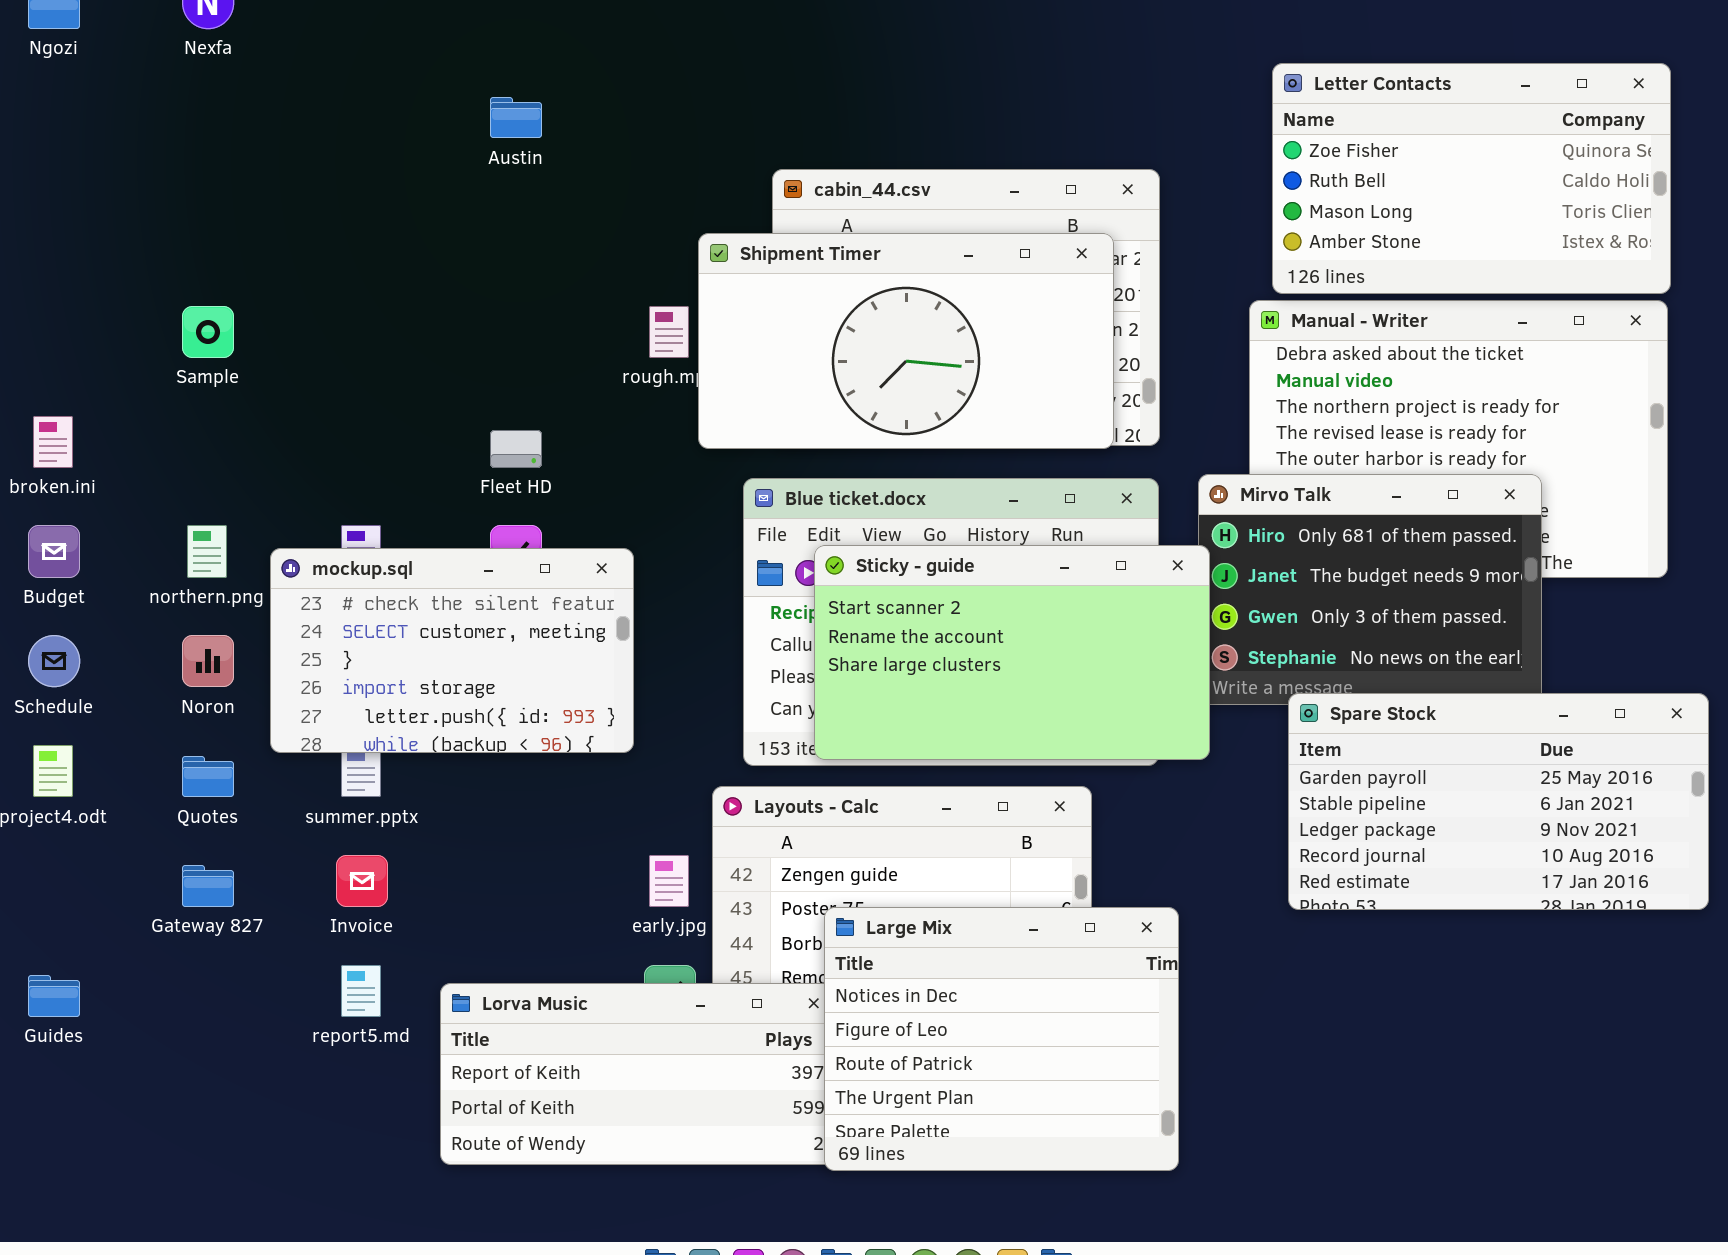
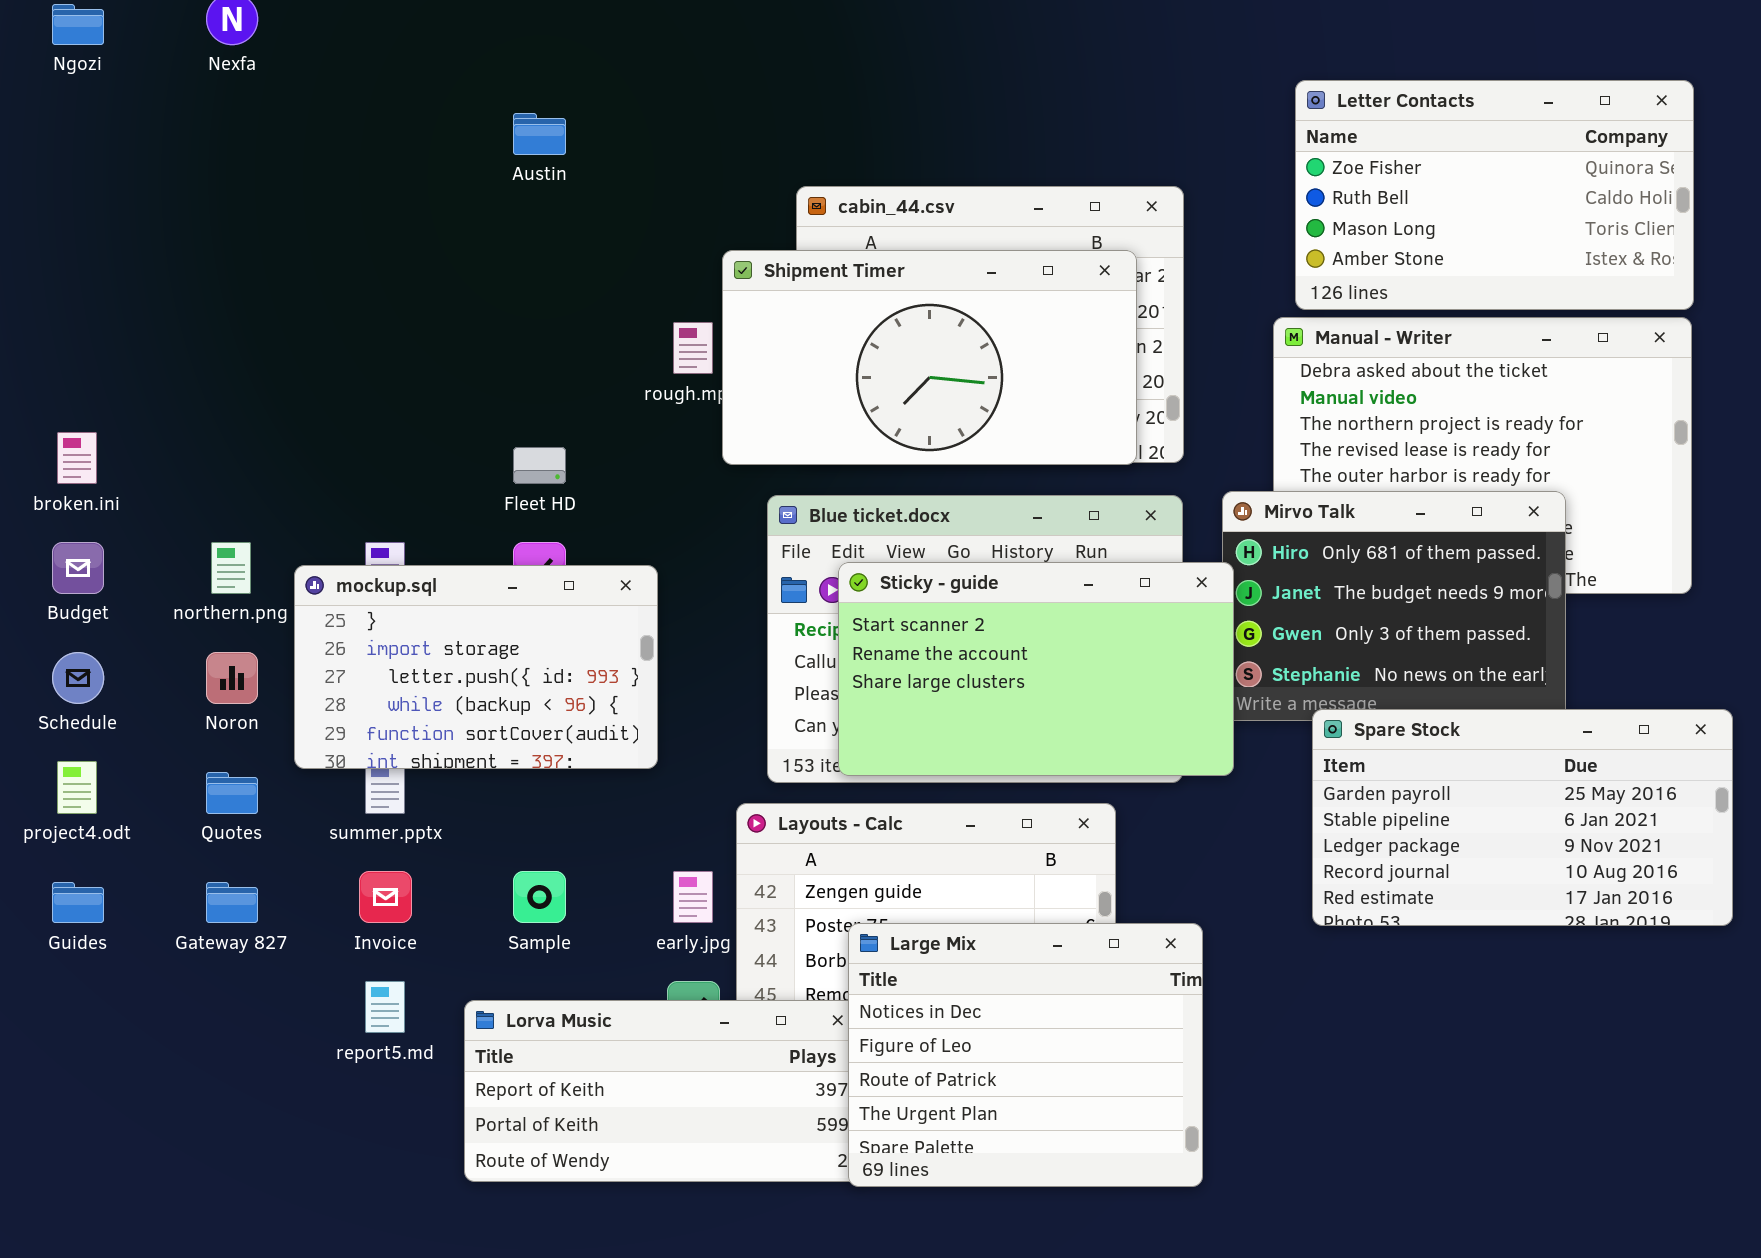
Sample: [182,306,234,358] -> [513,871,566,923], moved
mockup.sql: [270,548,634,753] -> [294,565,658,769], scrolled down 2 rows
Guides: [28,975,80,1017] -> [52,882,104,923], moved

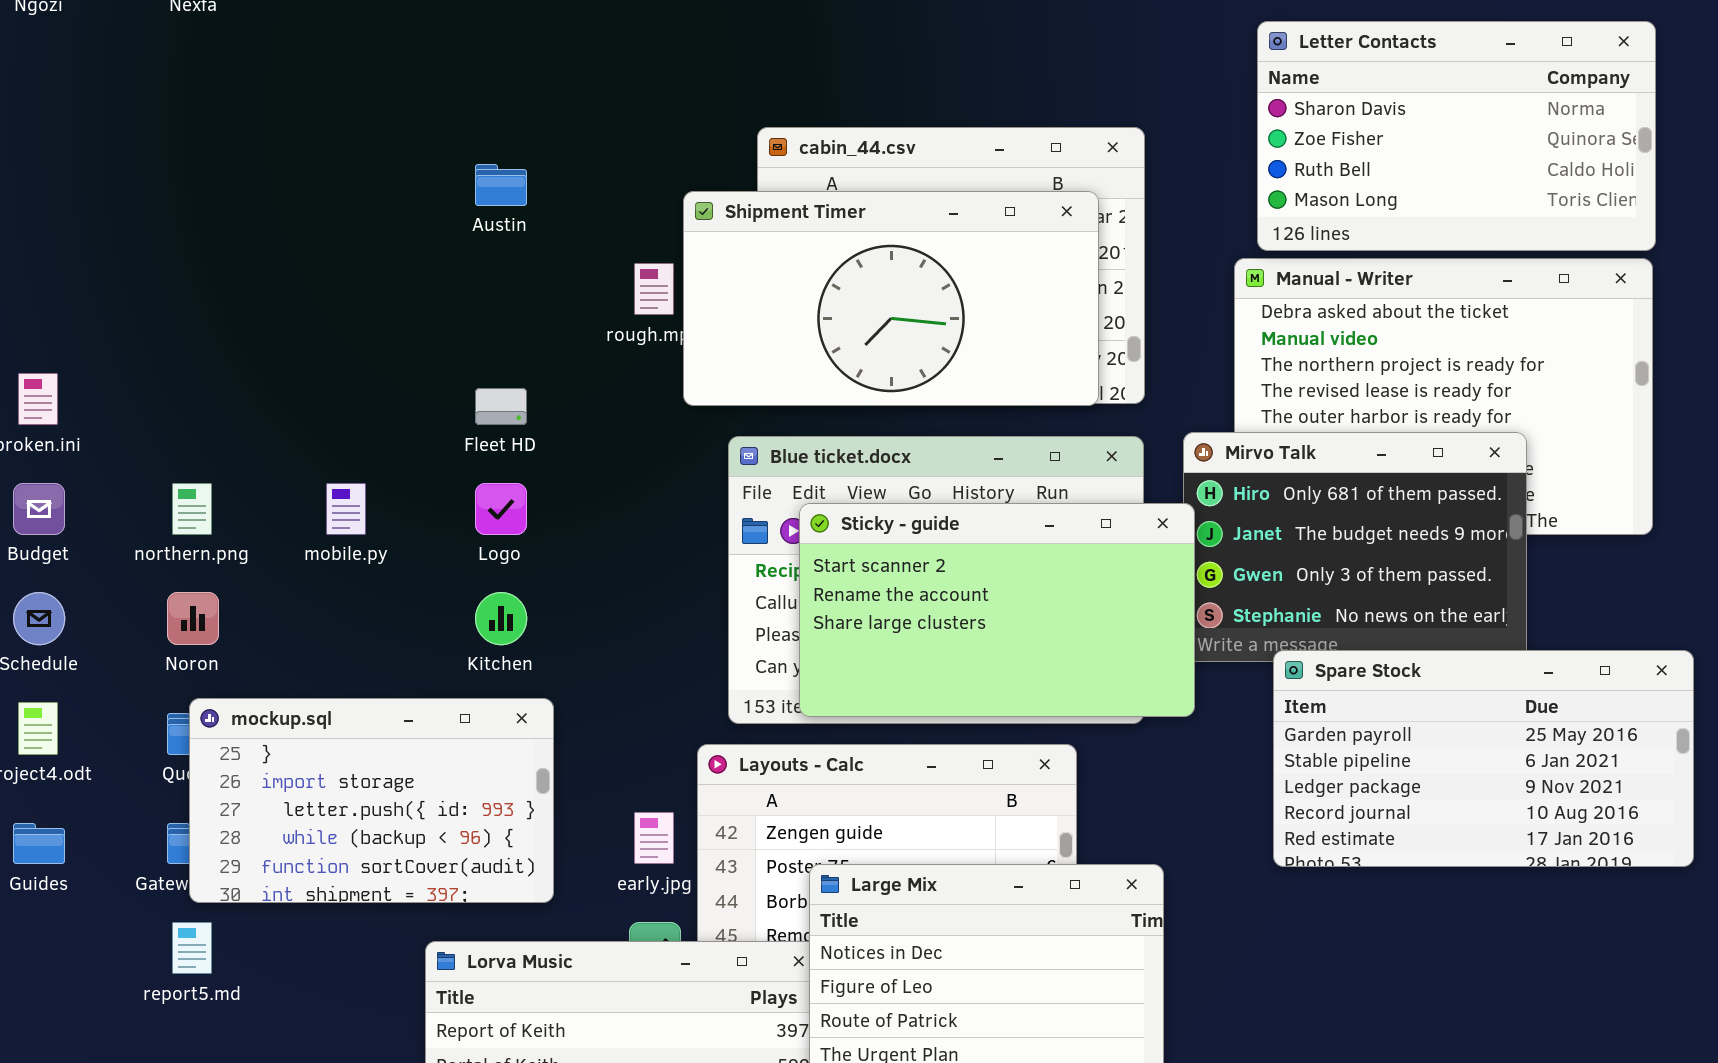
Letter Contacts: [1295,80,1694,310] -> [1257,21,1656,251], scrolled up 1 row
Austin: [513,113,566,155] -> [475,164,527,206], moved
mockup.sql: [294,565,658,769] -> [189,698,554,903], moved
report5.md: [365,981,405,1033] -> [172,922,212,974], moved

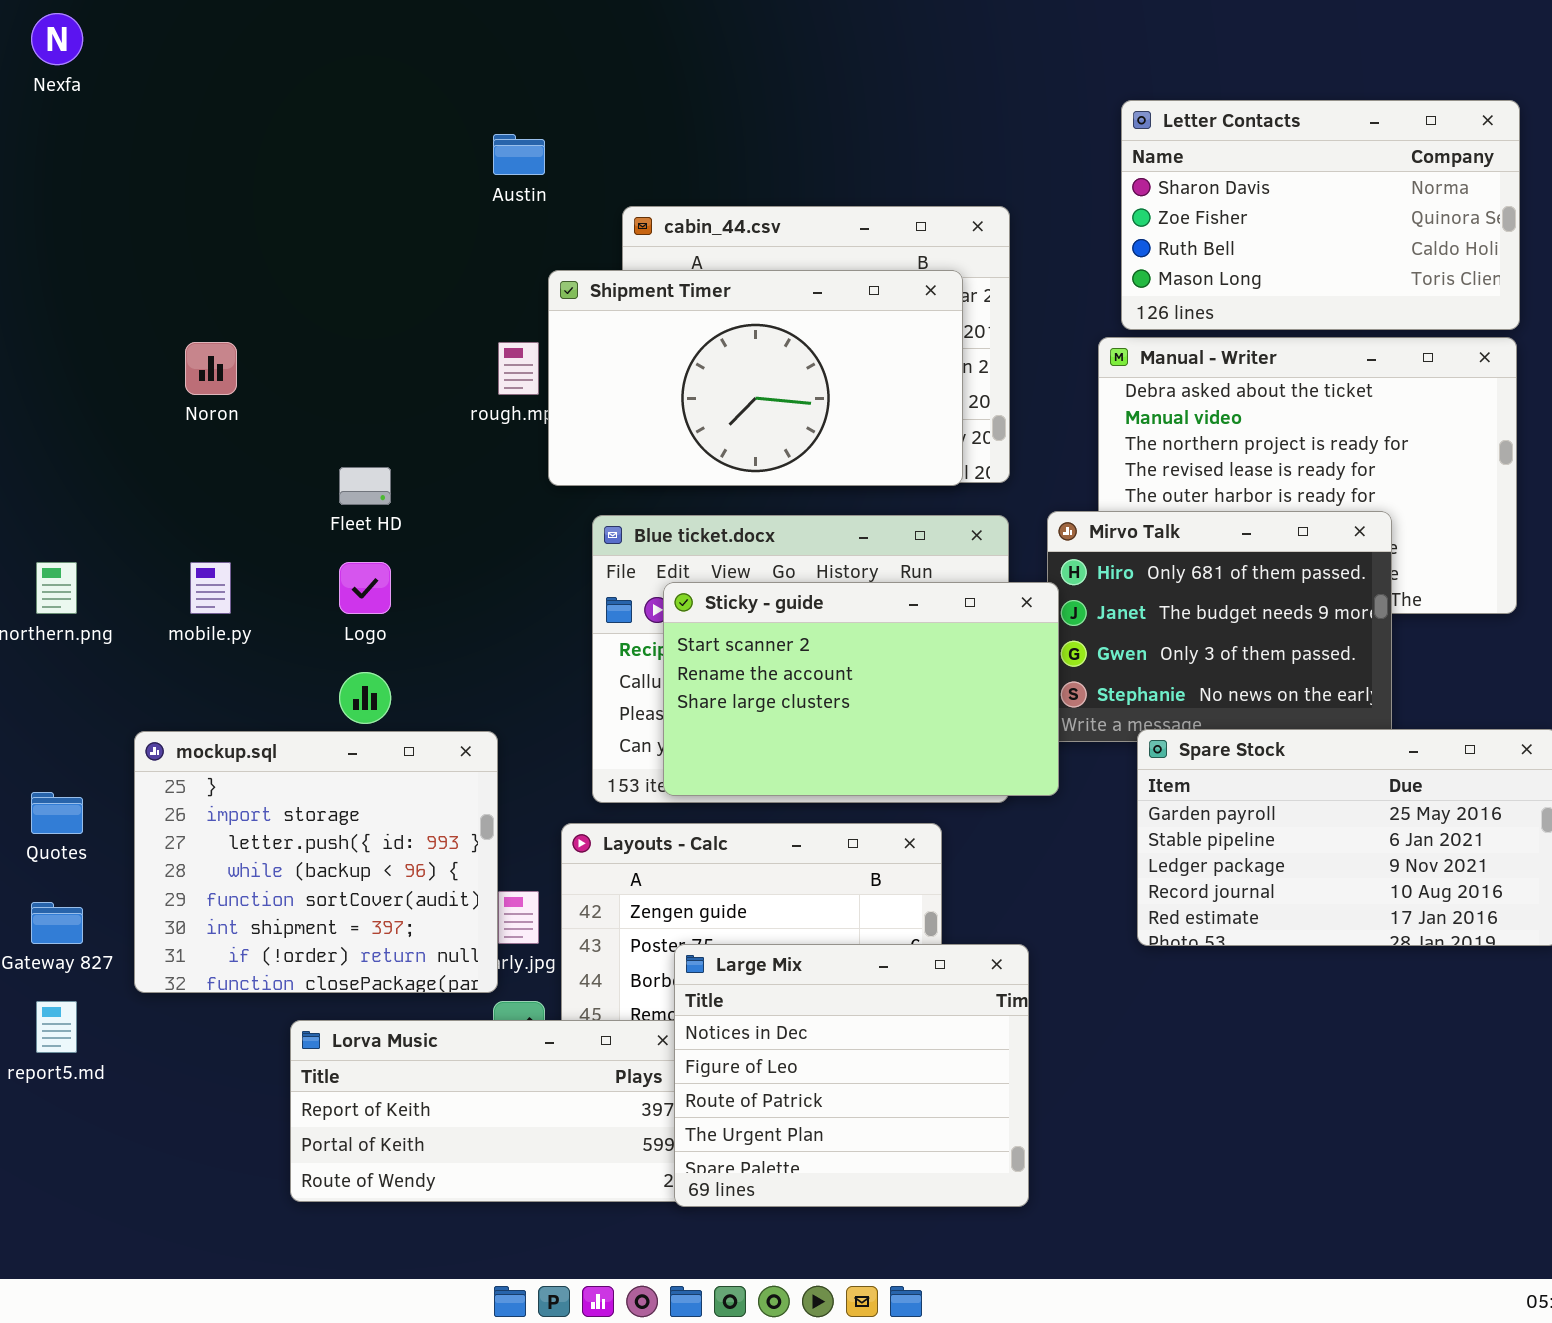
Austin: [475,164,527,206] -> [493,134,545,175], moved
Noron: [167,592,219,645] -> [185,342,237,395], moved
mockup.sql: [189,698,554,903] -> [134,731,498,993], moved, resized

